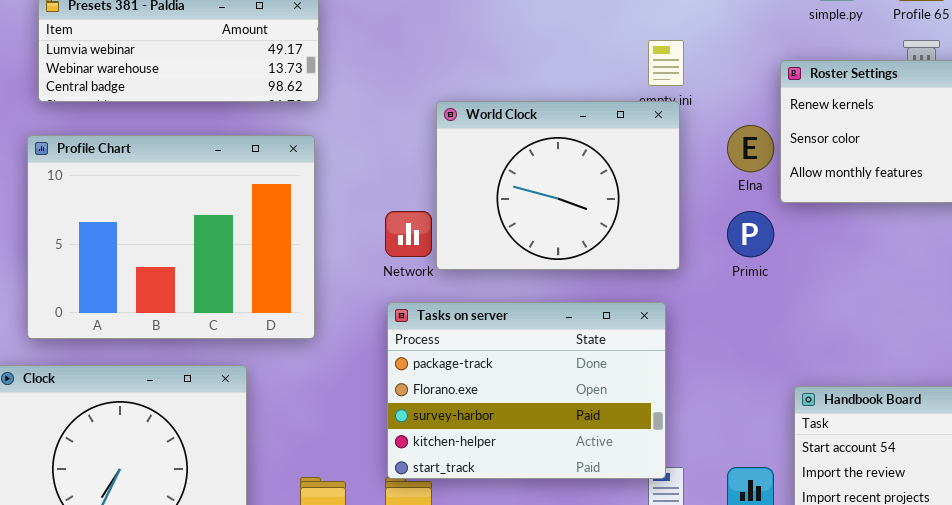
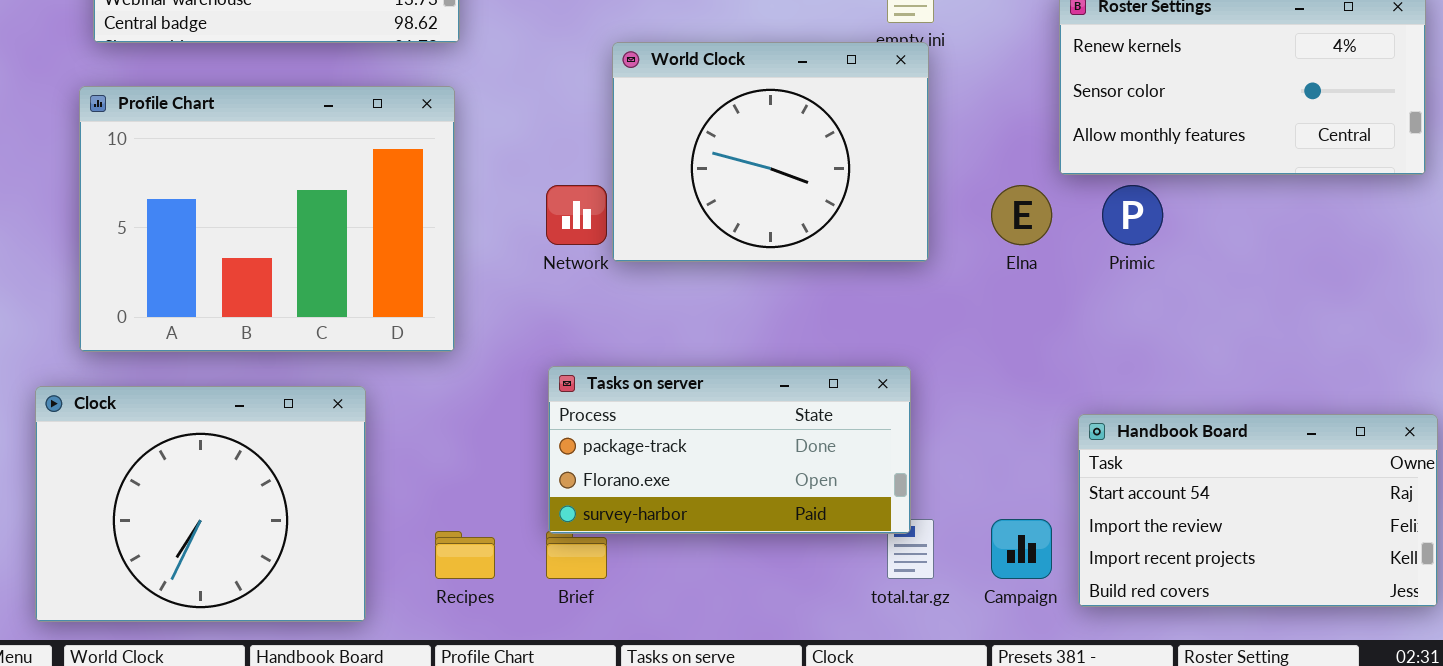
Elna: [727,125,774,172] -> [991,185,1052,245], moved
Primic: [727,211,774,257] -> [1102,185,1163,245], moved
Tasks on server: [387,302,666,479] -> [548,366,911,534], resized

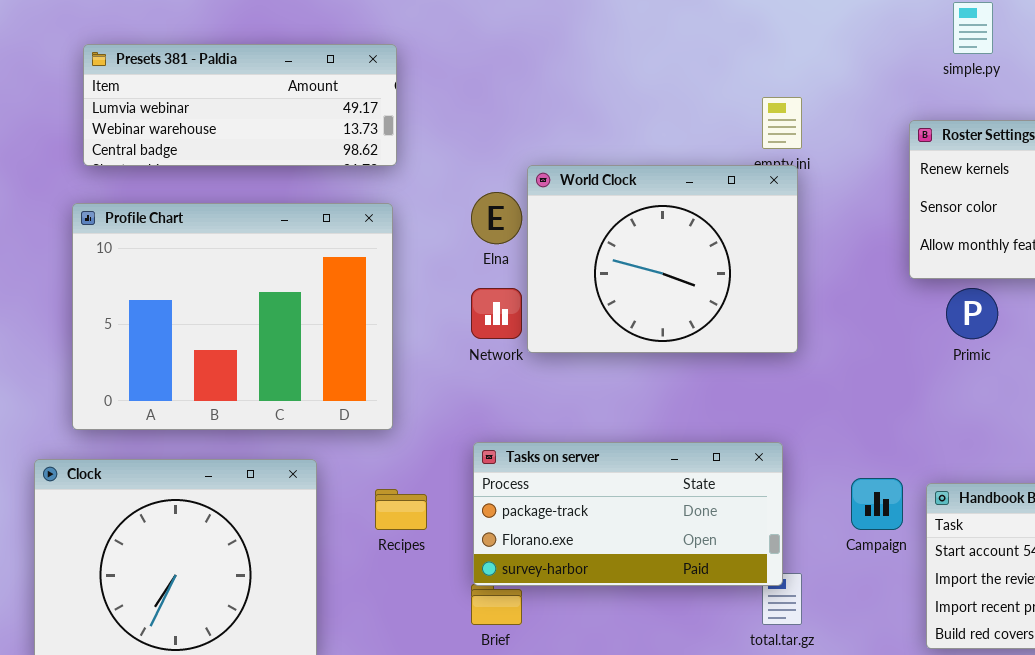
Elna: [991,185,1052,245] -> [471,192,522,244], moved
Campaign: [991,519,1052,579] -> [851,478,903,530], moved
Recipes: [435,531,495,579] -> [375,489,427,530], moved

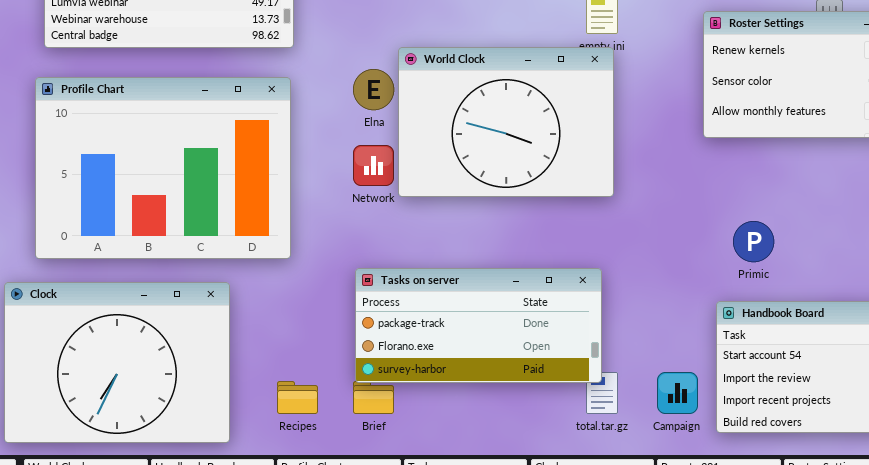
Primic: [946,288,998,339] -> [733,221,774,262], moved
Campaign: [851,478,903,530] -> [657,372,698,414], moved
Recipes: [375,489,427,530] -> [277,381,318,414], moved

